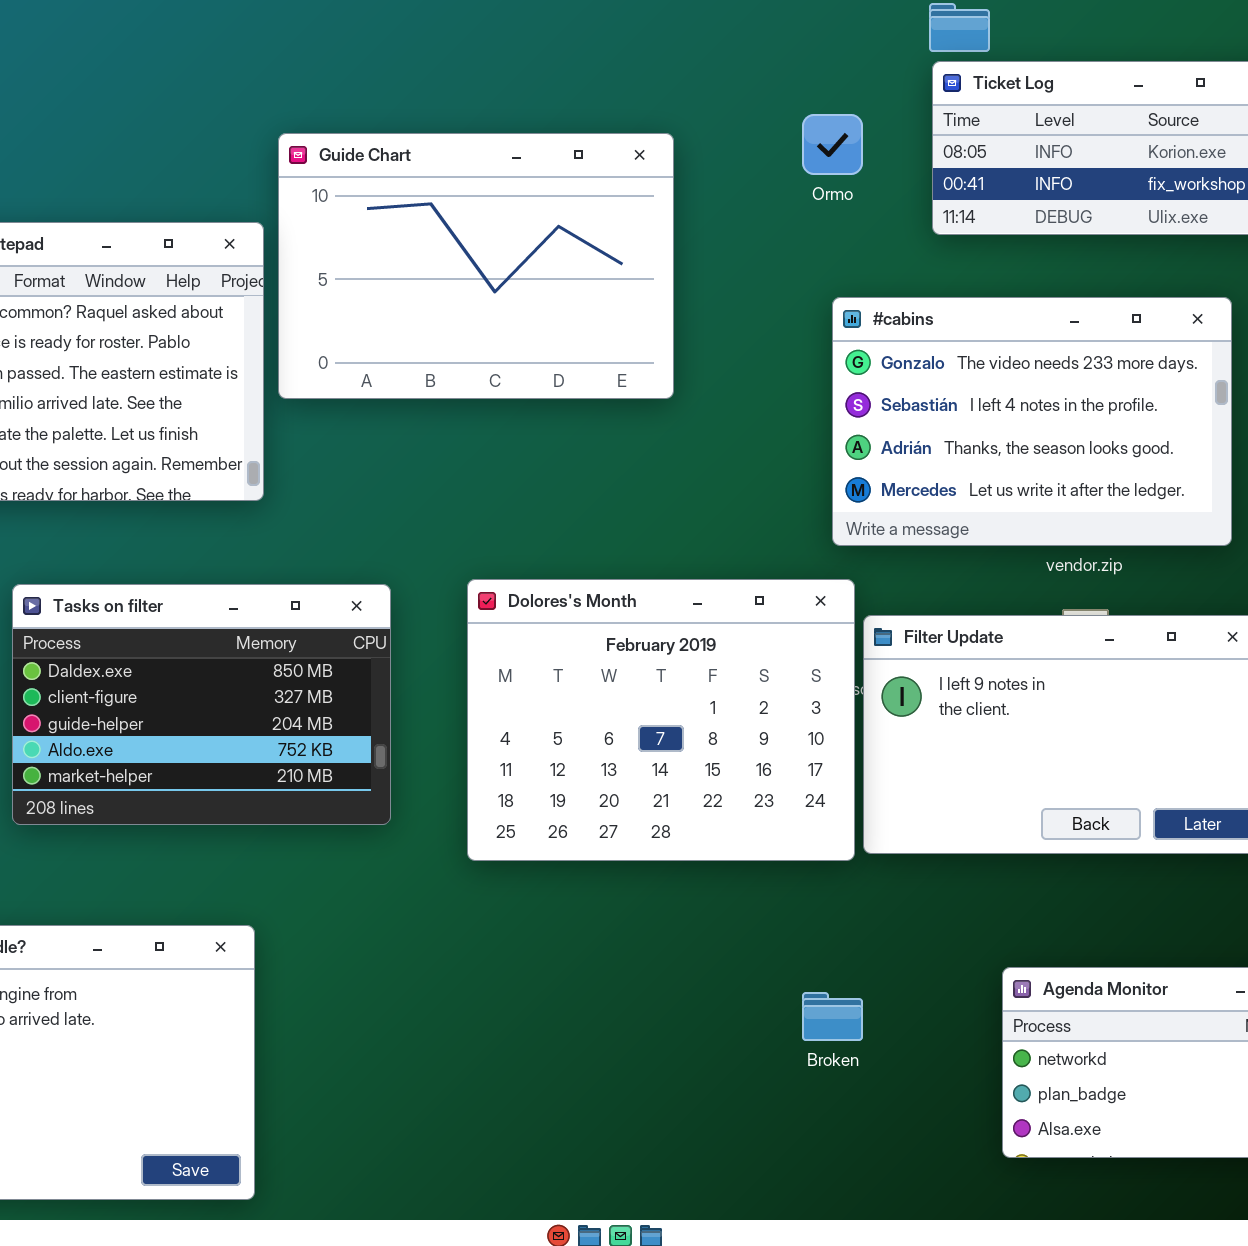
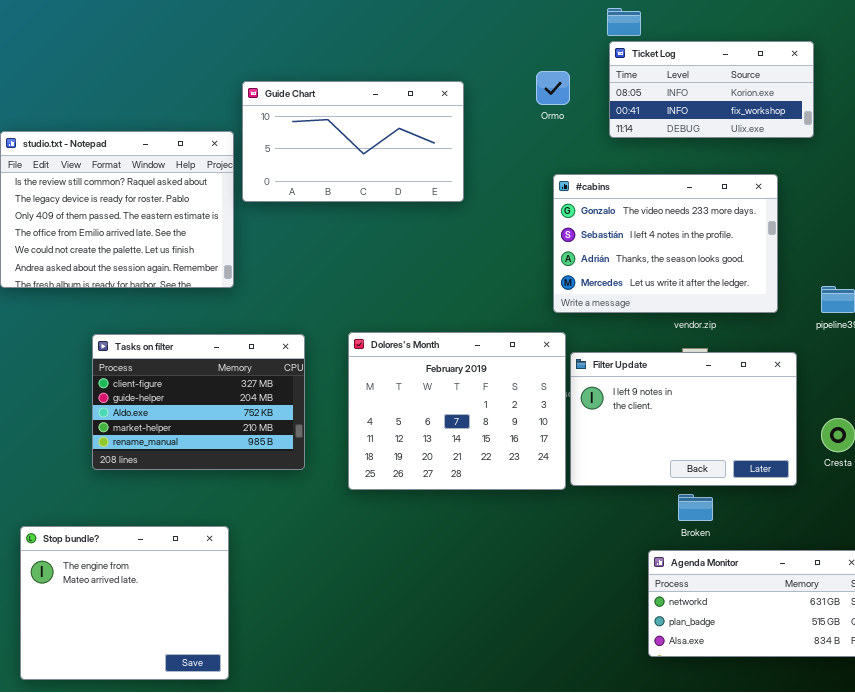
Guide Chart: [278,133,674,399] -> [242,81,464,202], resized
Tasks on filter: [12,584,391,825] -> [92,334,305,470], scrolled down 1 row
Broken: [802,992,863,1041] -> [678,494,713,521], moved

